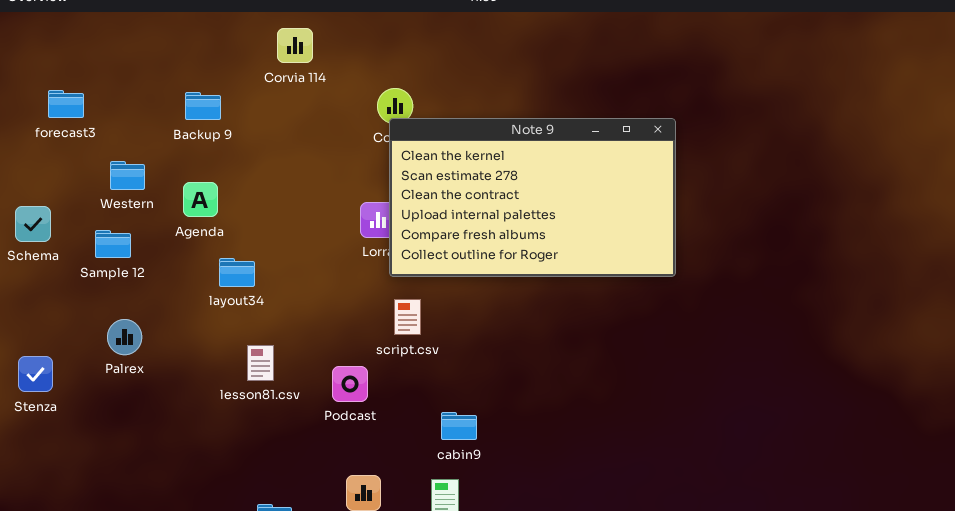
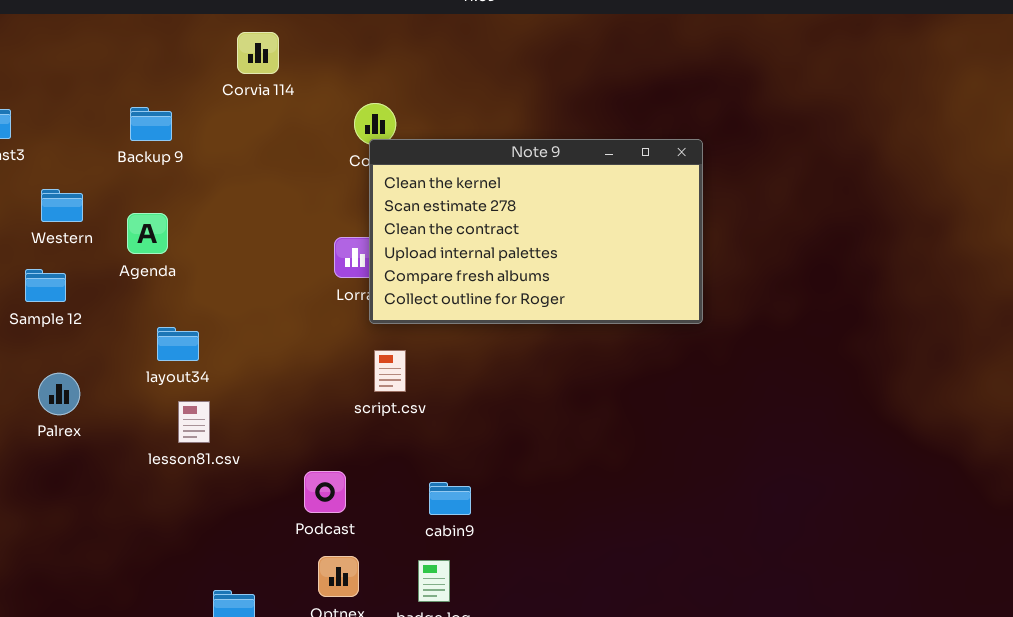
layout34: [219,258,255,287] -> [157,327,199,361], moved
lesson81.csv: [247,345,274,381] -> [178,401,210,443], moved
Podcast: [332,366,368,402] -> [304,471,346,513], moved

